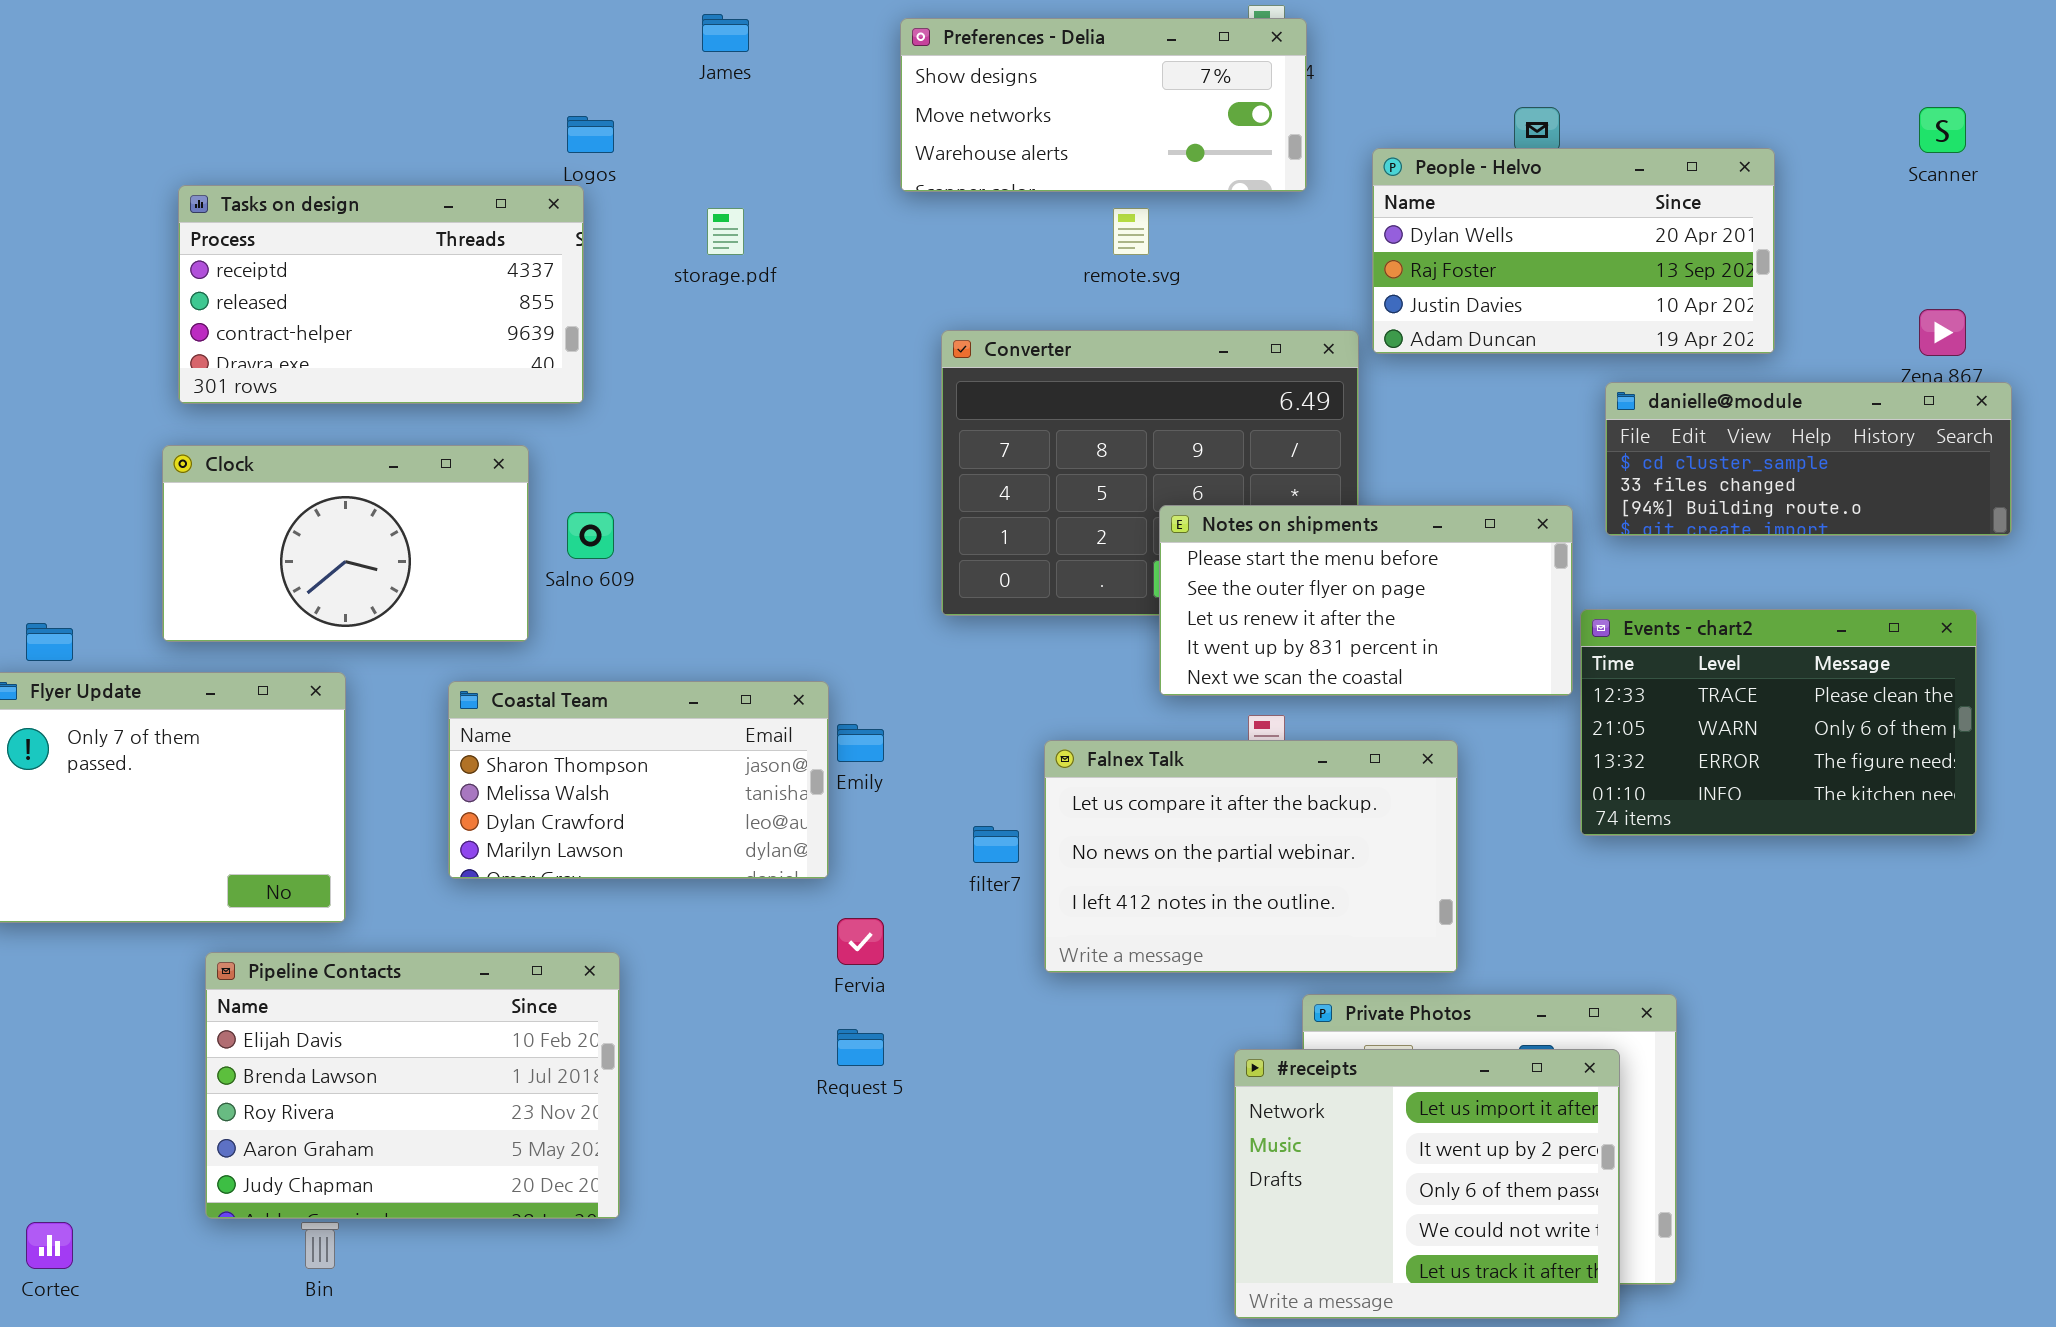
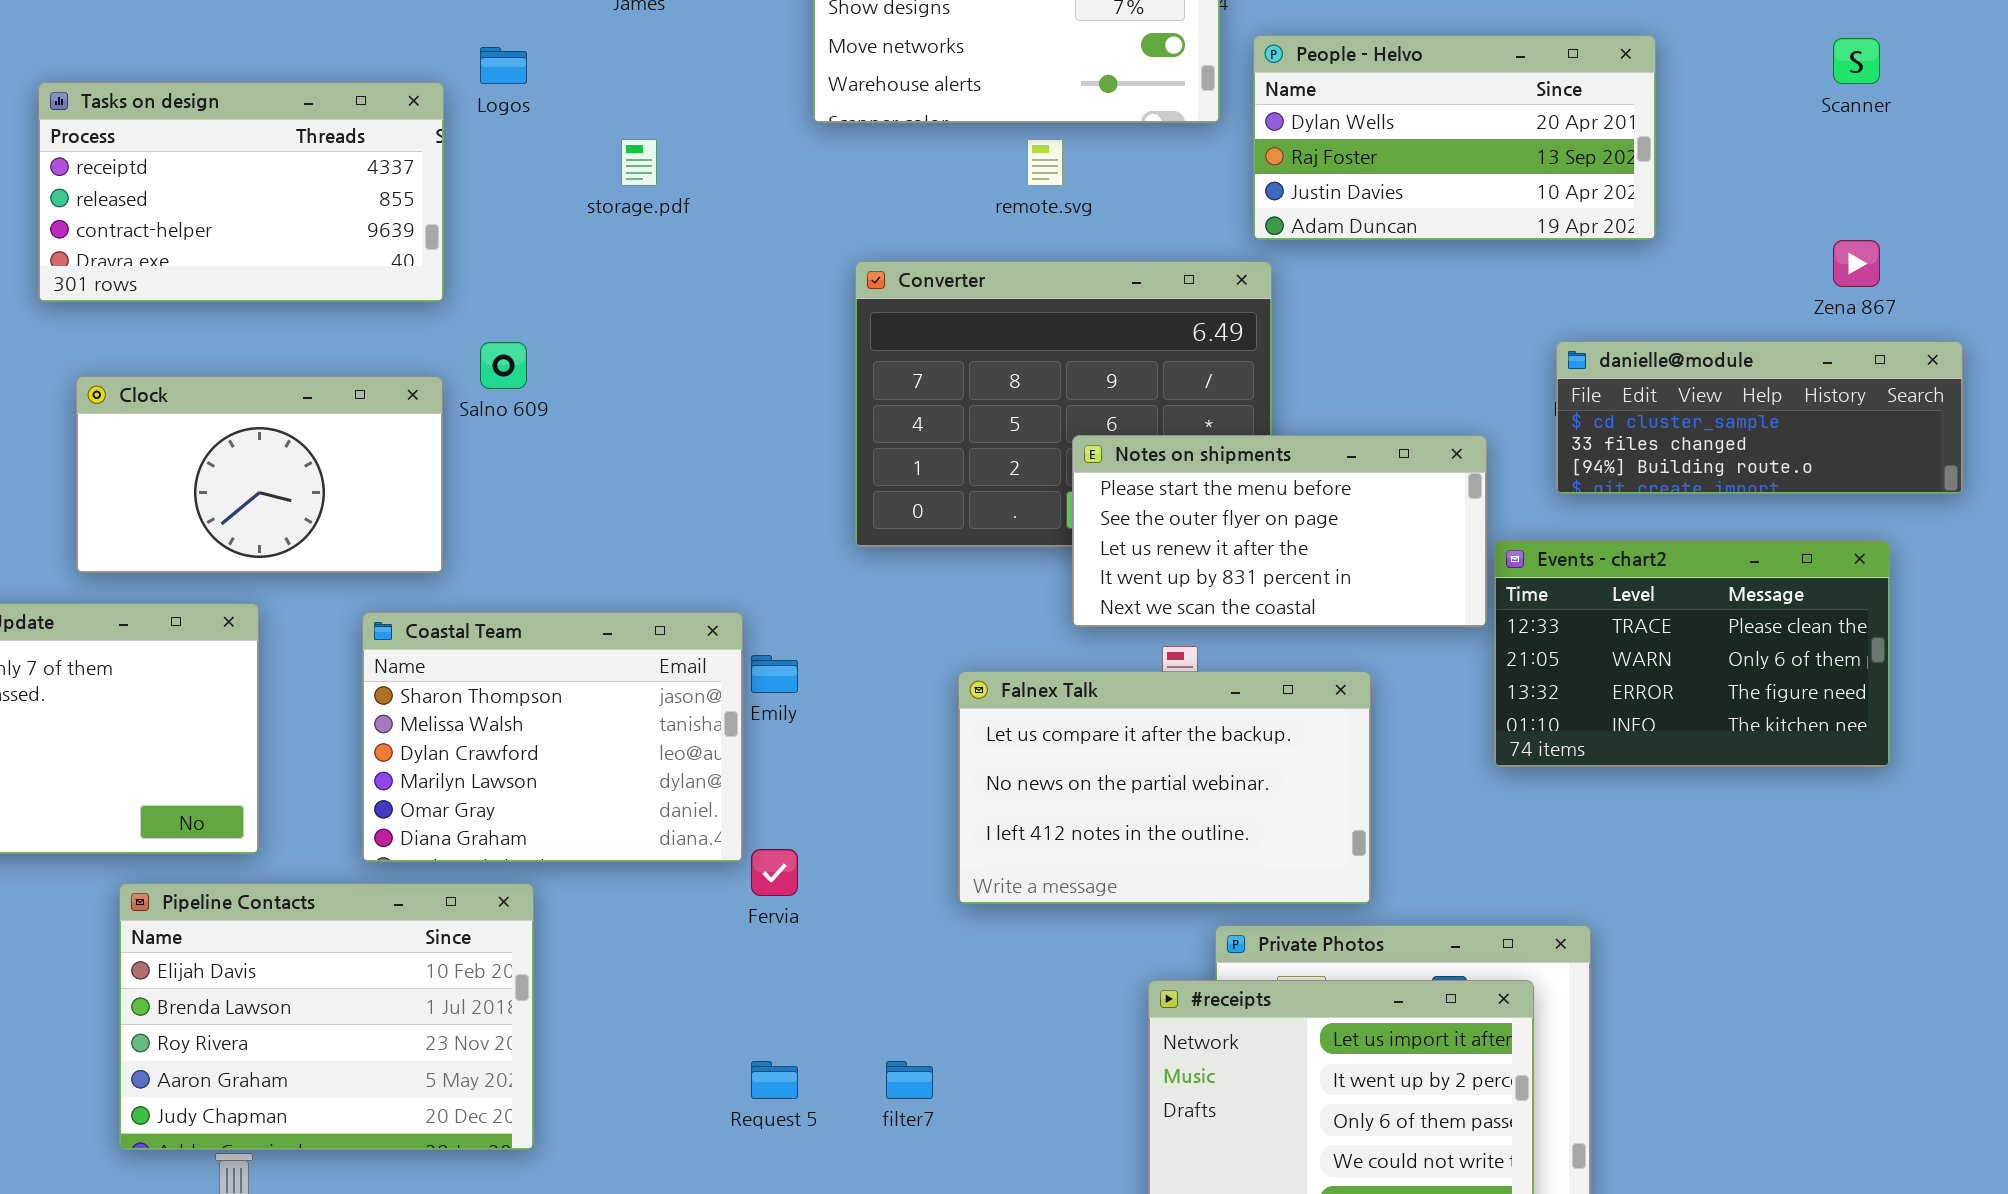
People - Helvo: [1372,148,1775,354] -> [1253,35,1656,240], moved
Tasks on design: [178,185,584,404] -> [38,82,444,302], moved
danielle@module: [1605,382,2012,536] -> [1556,341,1963,494], moved
Salno 609: [567,512,614,559] -> [480,342,527,389], moved
Coastal Team: [448,681,829,879] -> [362,612,743,862], resized
filter7: [973,826,1019,863] -> [886,1061,933,1099], moved
Request 5: [837,1029,884,1066] -> [751,1061,798,1099], moved

